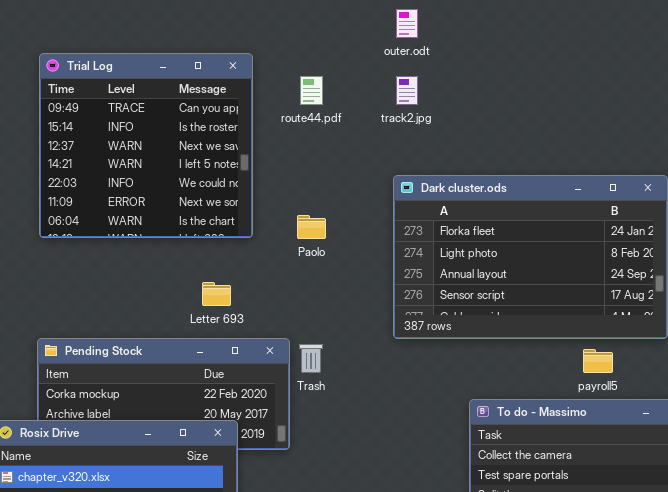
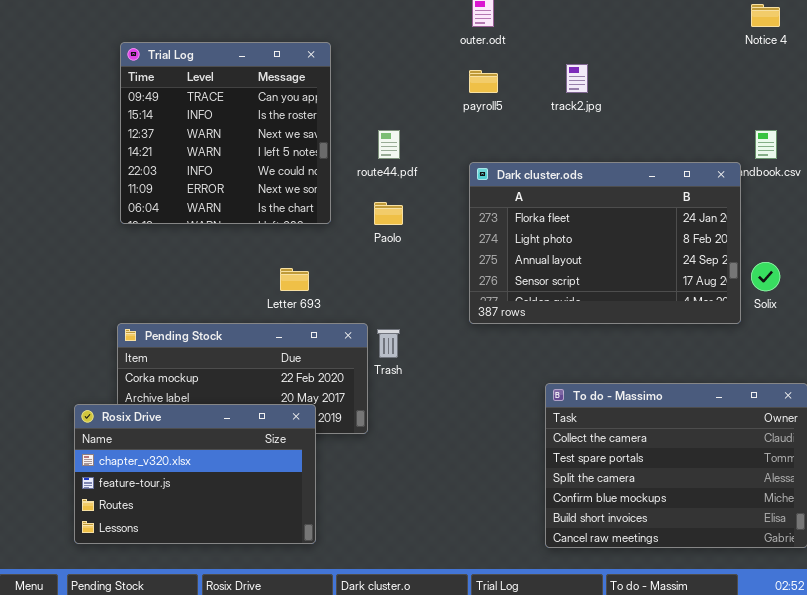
route44.pdf: [300,76,323,105] -> [378,130,400,159], moved
track2.jpg: [396,76,418,105] -> [566,64,588,93], moved
payroll5: [583,349,613,373] -> [469,70,498,93], moved

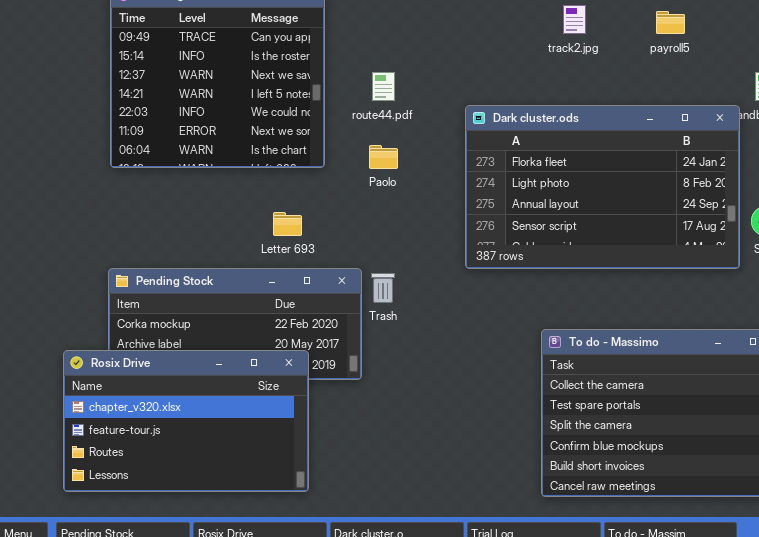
payroll5: [469,70,498,93] -> [656,11,685,34], moved

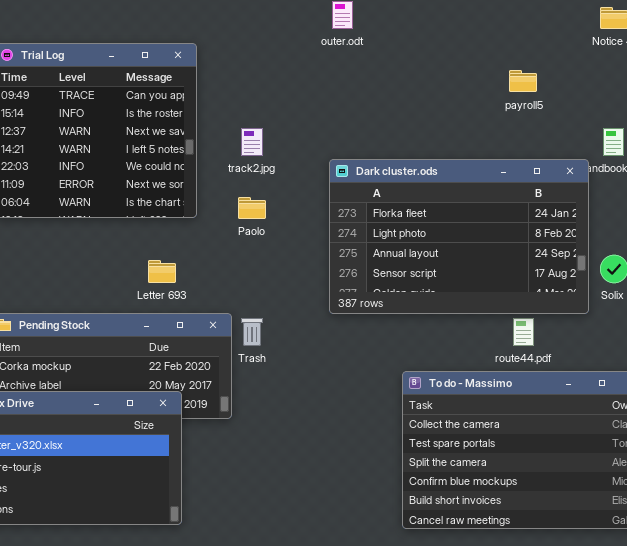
track2.jpg: [563,5,586,34] -> [241,128,263,156], moved
route44.pdf: [372,72,395,101] -> [513,318,534,346], moved

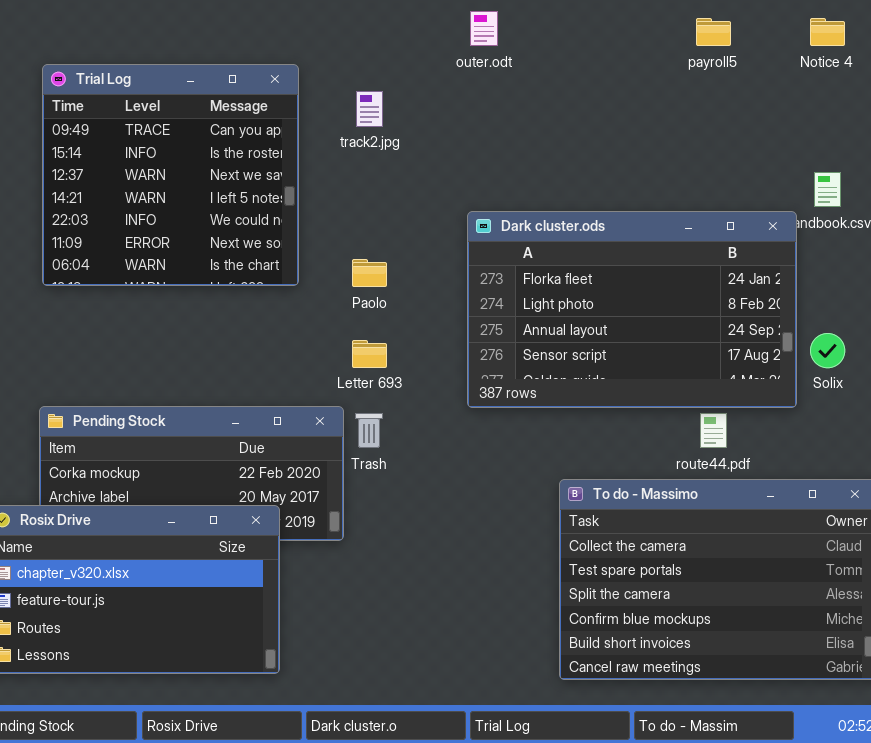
payroll5: [509,70,537,92] -> [696,18,731,46], moved
track2.jpg: [241,128,263,156] -> [356,91,383,127], moved
Letter 693: [148,260,176,283] -> [352,340,387,368], moved

